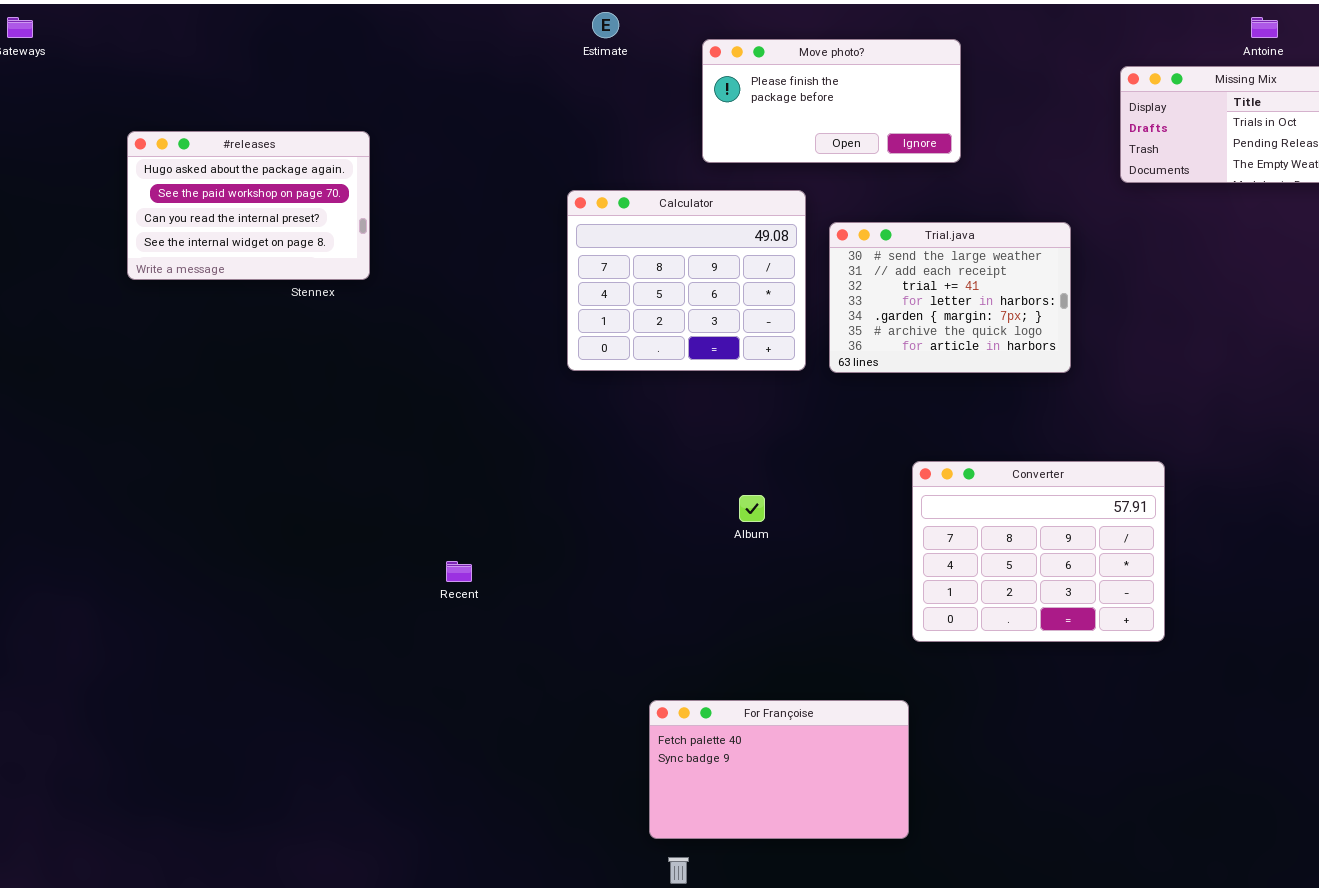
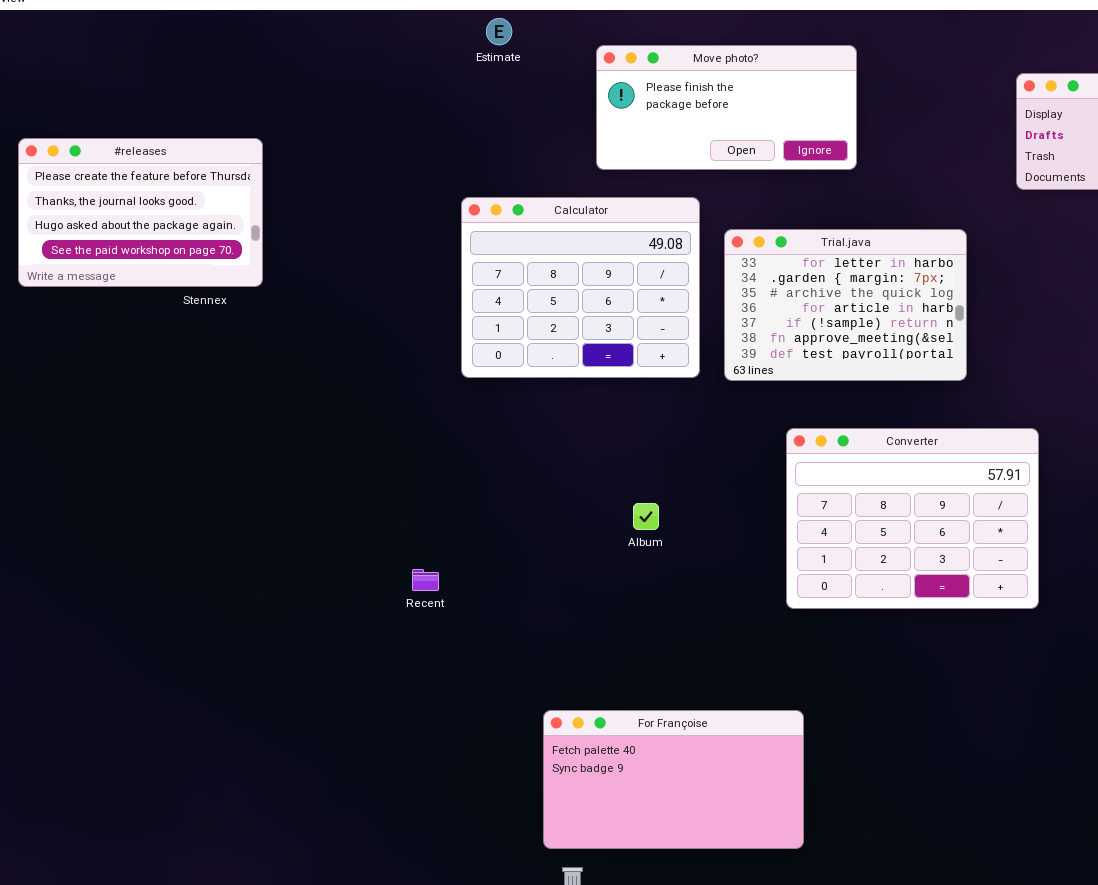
#releases: [127,131,370,280] -> [18,138,263,287], scrolled up 2 rows
Trial.java: [829,222,1071,373] -> [724,229,967,381], scrolled down 3 rows
Converter: [912,461,1165,642] -> [786,428,1039,609], moved
Recent: [446,561,472,582] -> [412,569,439,591], moved

